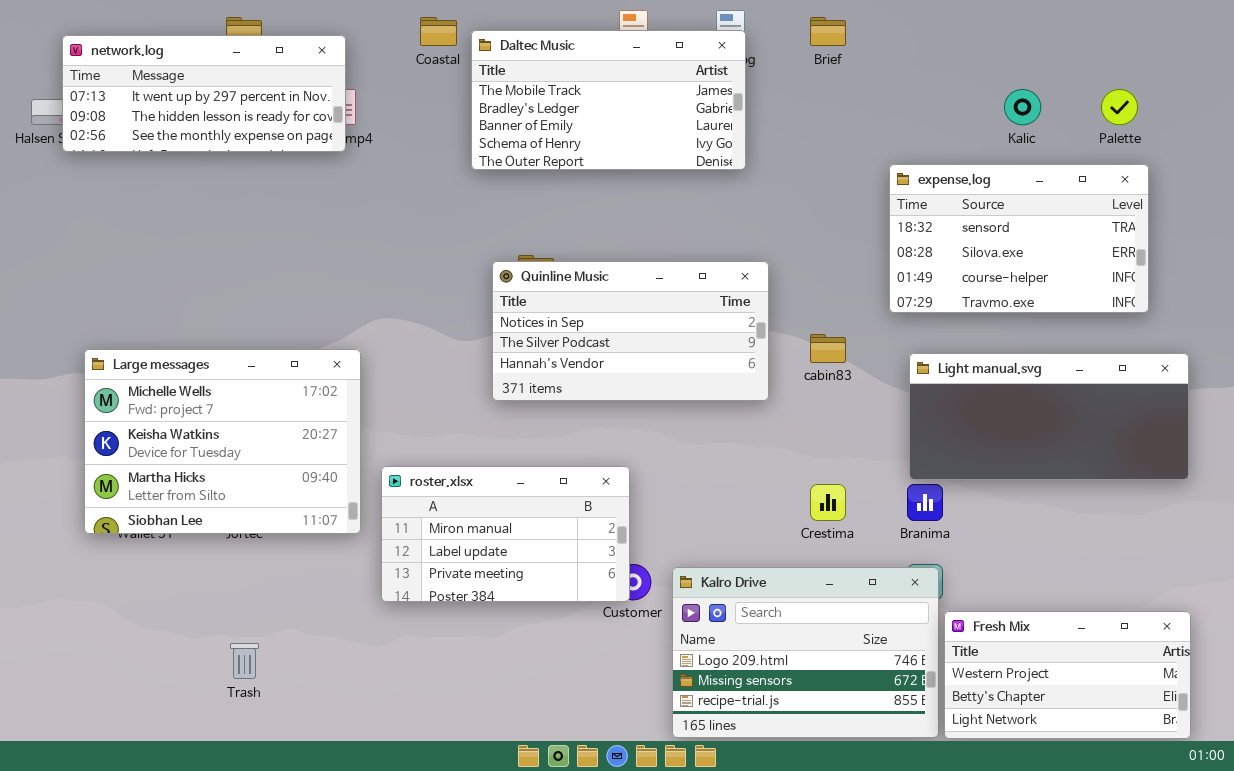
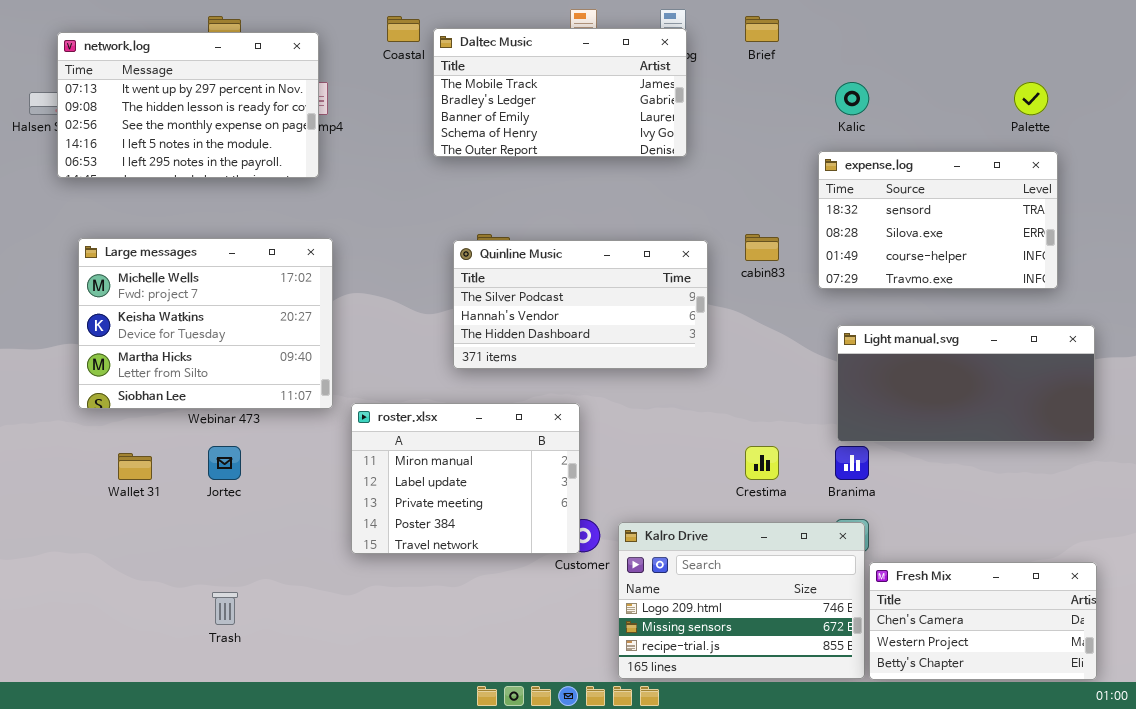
network.log: [62,35,346,152] -> [57,32,319,178], resized
Kalic: [1004,89,1041,125] -> [835,82,869,115], moved
Quinline Music: [492,261,769,401] -> [453,240,708,369], scrolled down 1 row
cabin83: [810,334,846,363] -> [745,234,779,261], moved
Large messages: [84,349,361,534] -> [78,238,333,409], moved
roster.xlsx: [381,466,630,602] -> [351,403,580,554], resized
Fresh Mix: [944,611,1191,739] -> [869,562,1097,680], scrolled up 1 row

